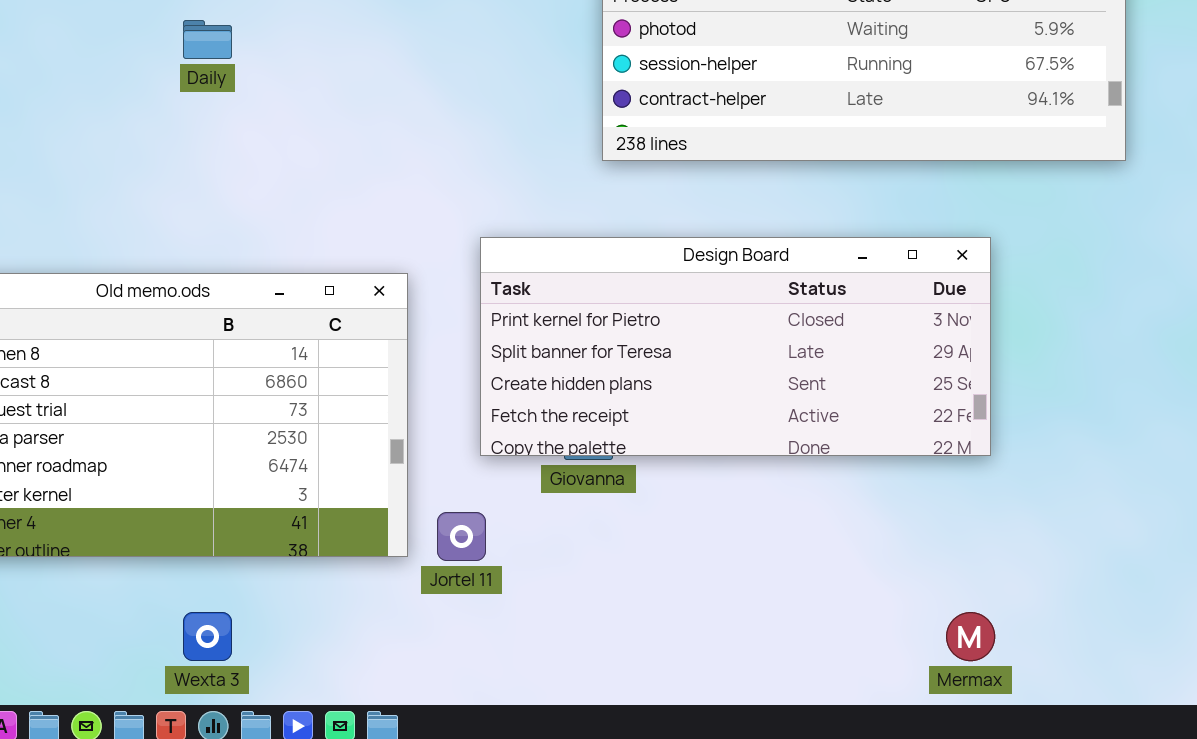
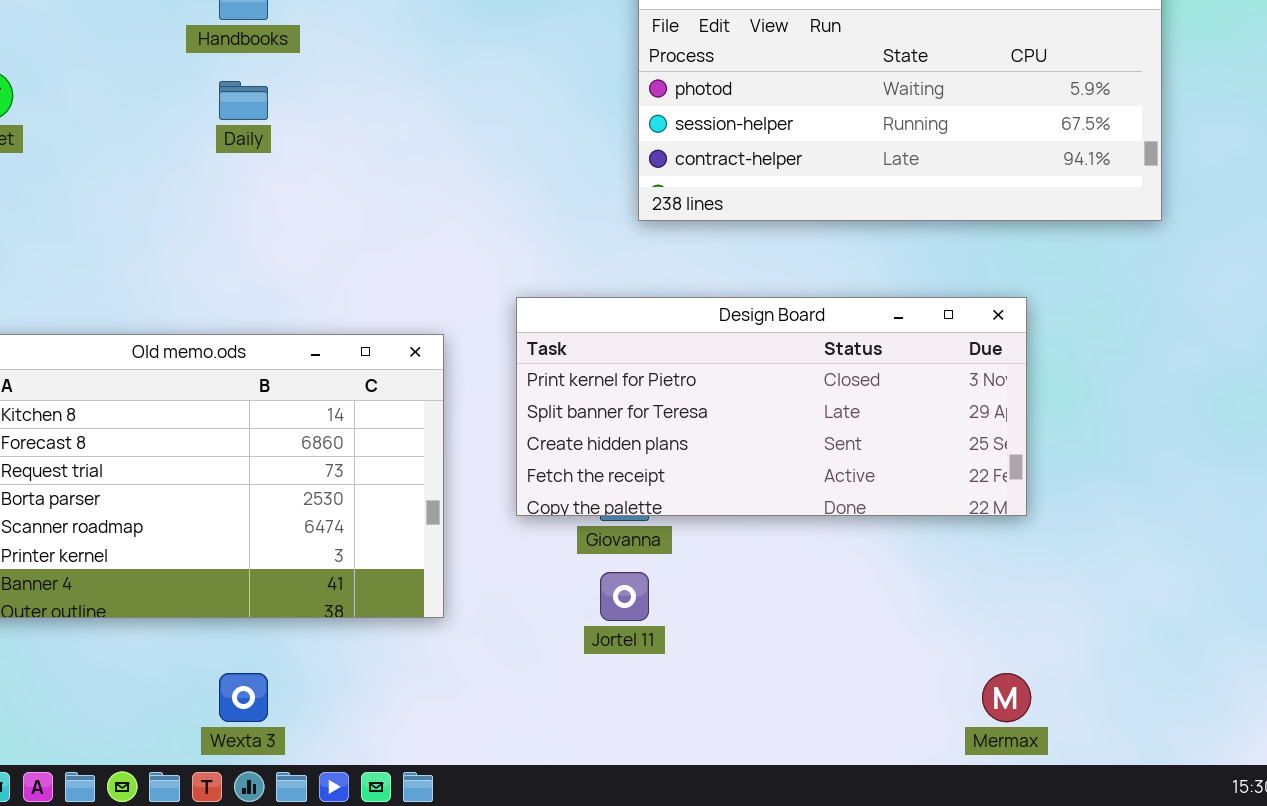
Jortel 11: [437,512,486,561] -> [600,572,649,621], moved

